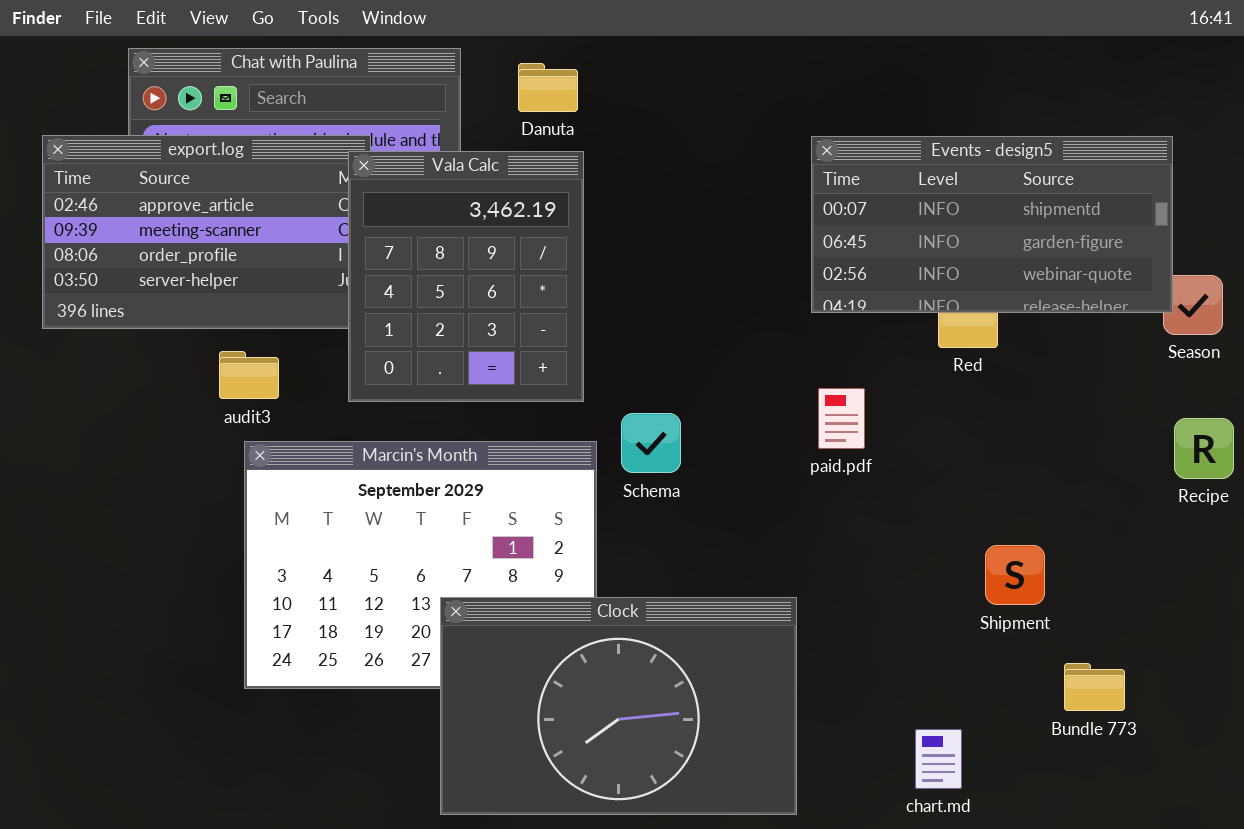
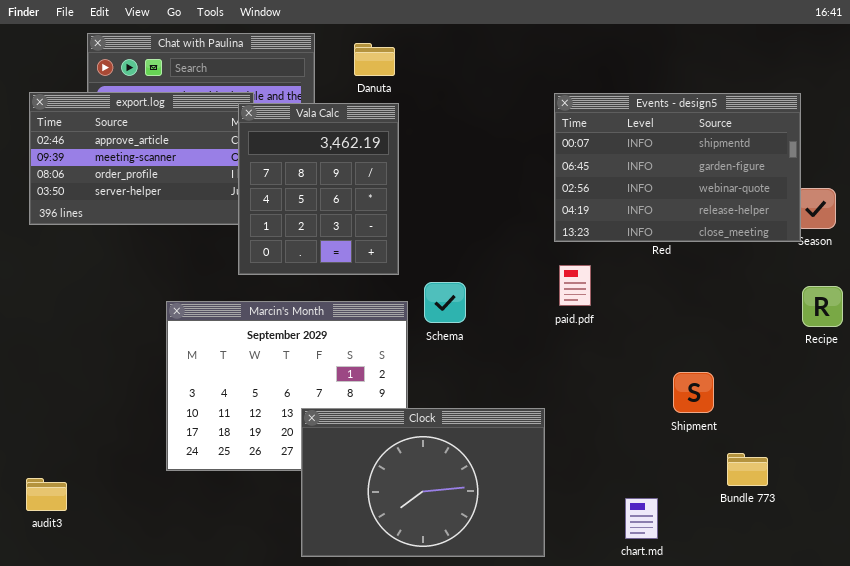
Events - design5: [811,136,1173,313] -> [554,93,801,242], resized
audit3: [219,351,279,399] -> [26,478,67,511], moved

